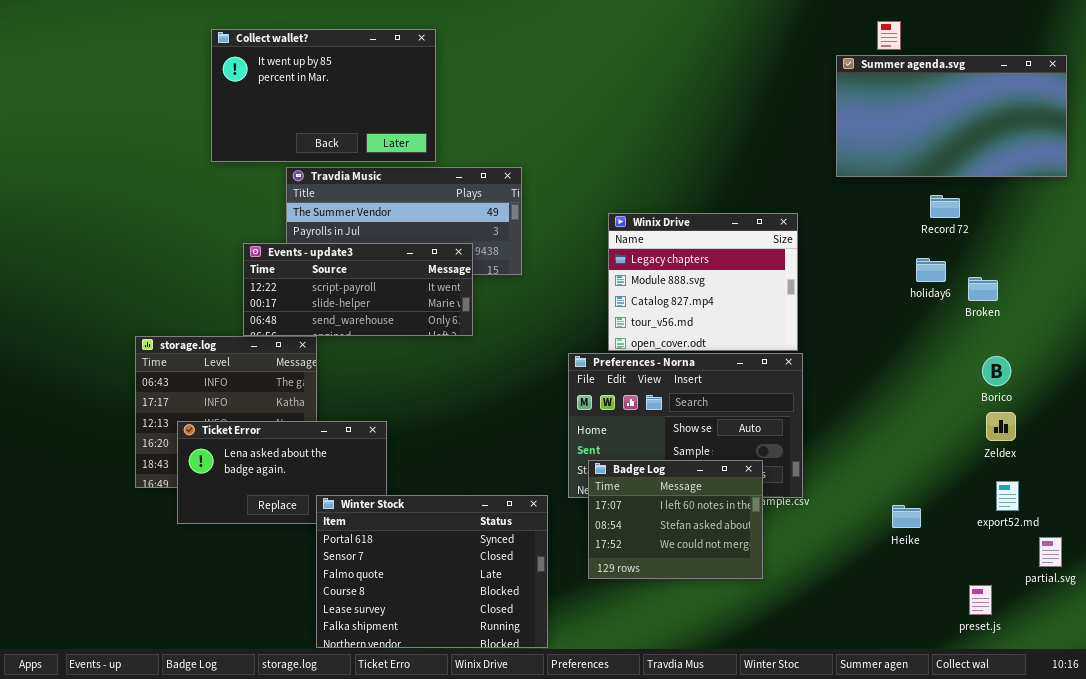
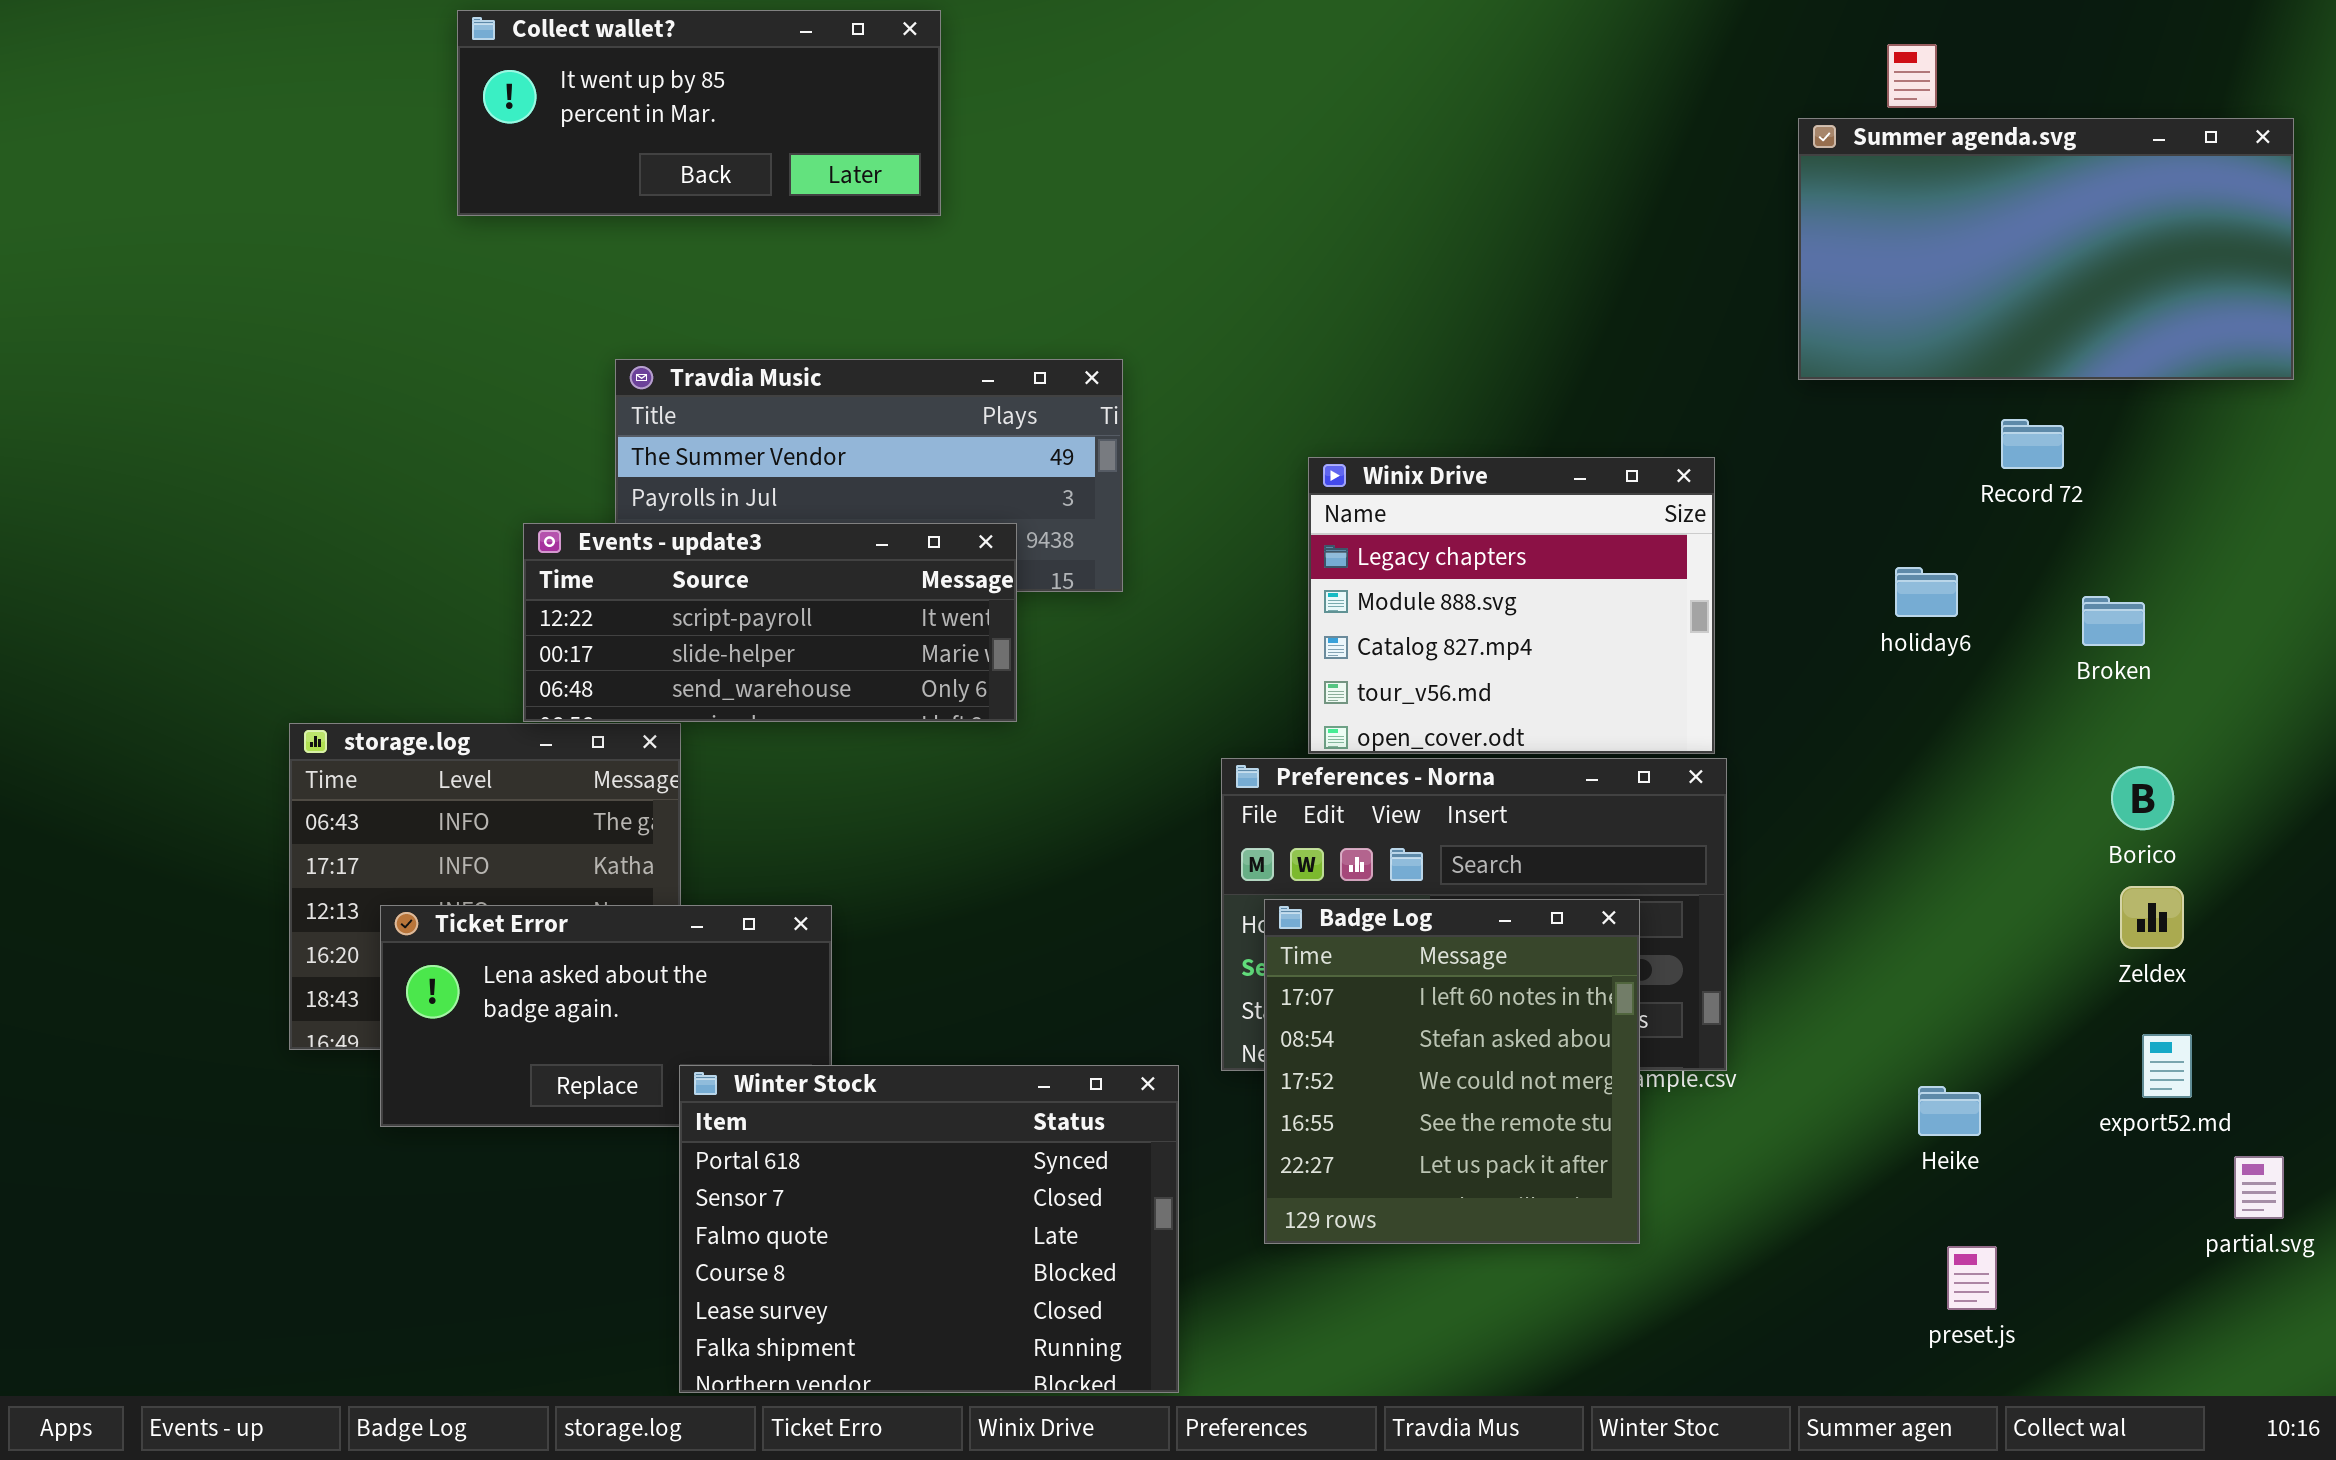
Collect wallet?: [211,29,436,162] -> [457,10,941,216], moved, resized
holiday6: [916,258,946,282] -> [1895,567,1958,617], moved
Badge Log: [588,460,763,579] -> [1264,899,1640,1244], resized
preset.js: [969,585,992,615] -> [1947,1246,1997,1310], moved

